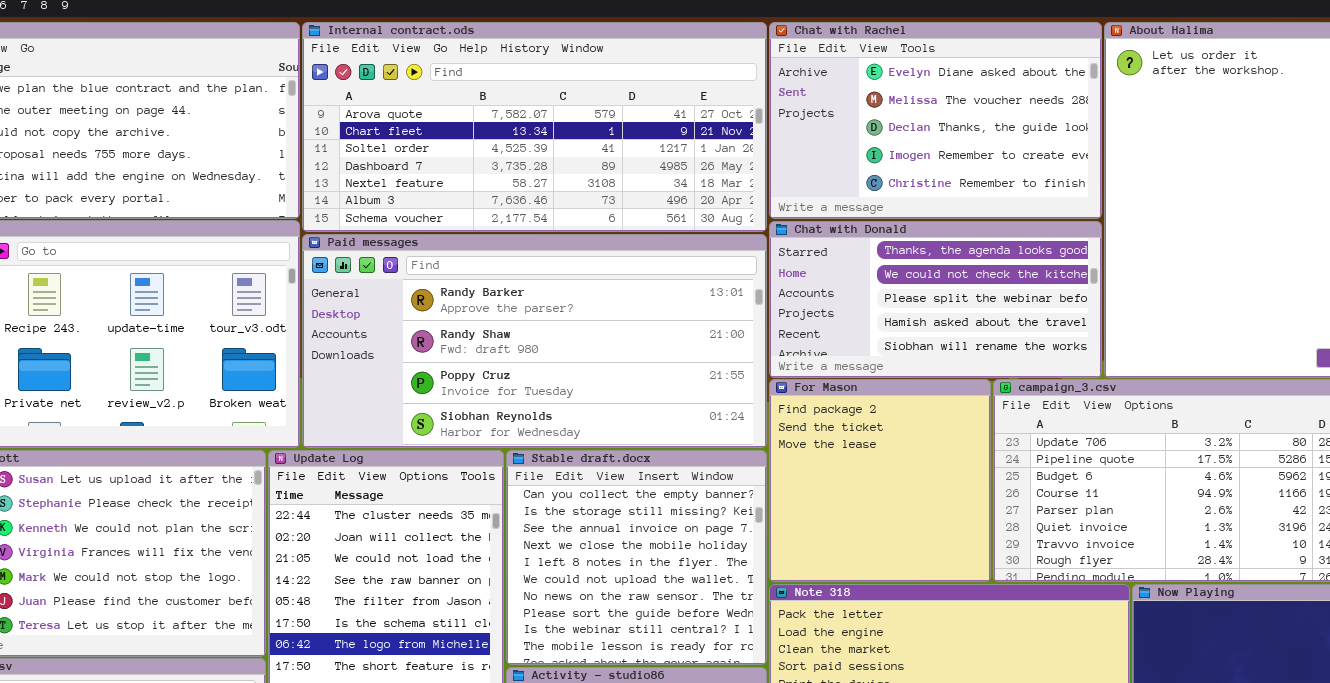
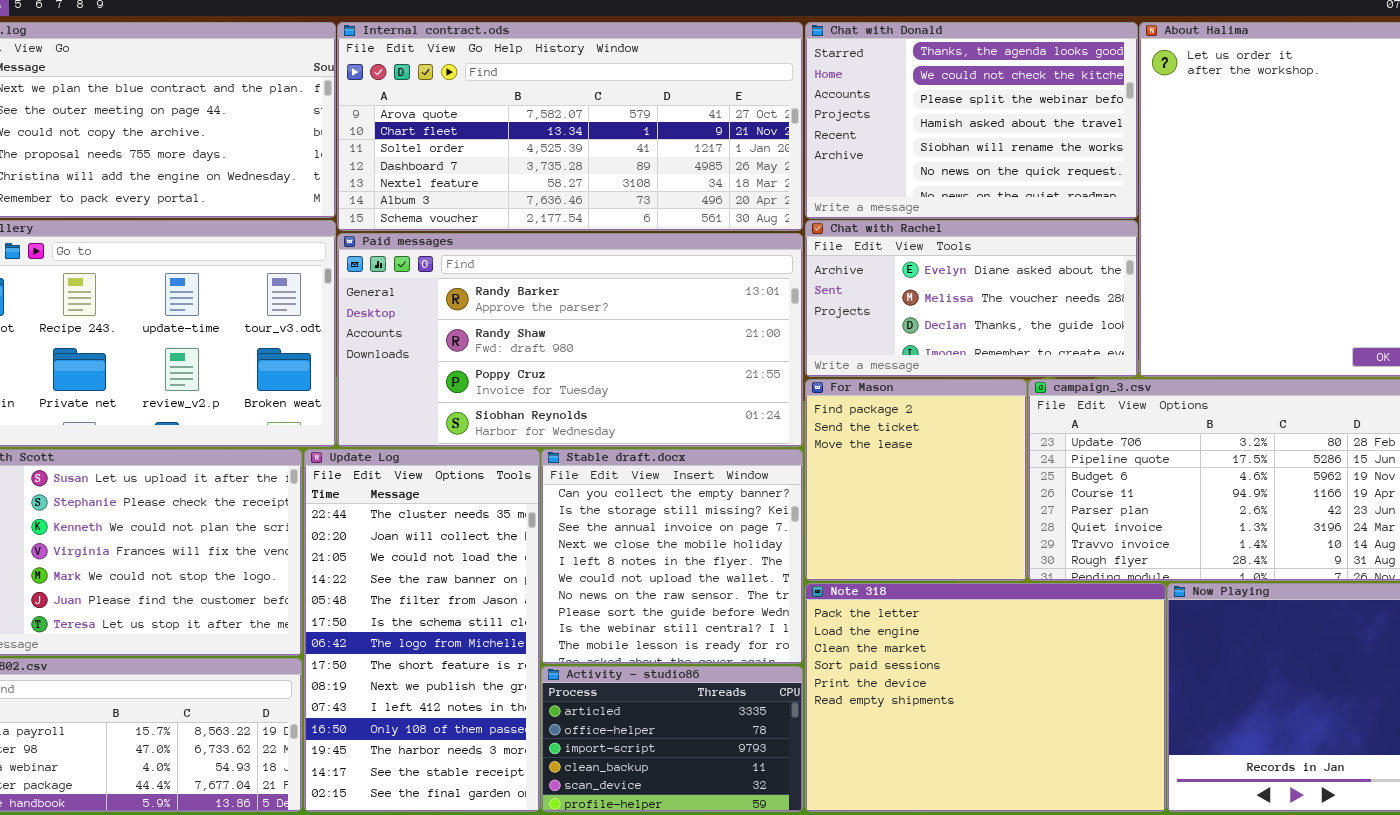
Chat with Rachel: [769,22,1102,219] -> [805,220,1138,377], moved, resized
Chat with Donald: [769,221,1102,378] -> [805,22,1138,219], moved, resized

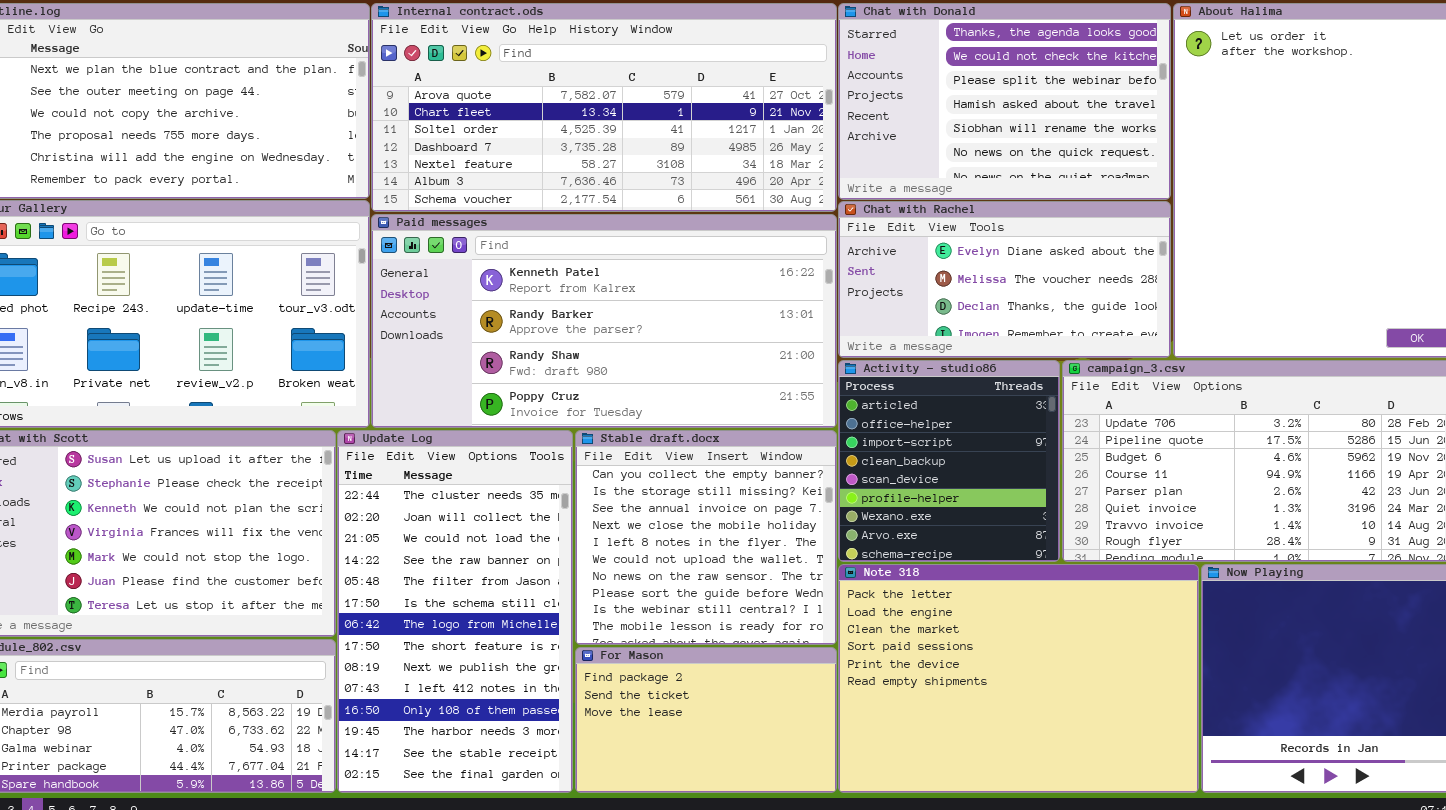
Paid messages: [337,233,803,447] -> [371,214,837,428], scrolled up 1 row
For Mason: [805,379,1027,581] -> [575,647,837,793], moved, resized
Activity - studio86: [541,666,803,812] -> [838,360,1060,562], moved, resized

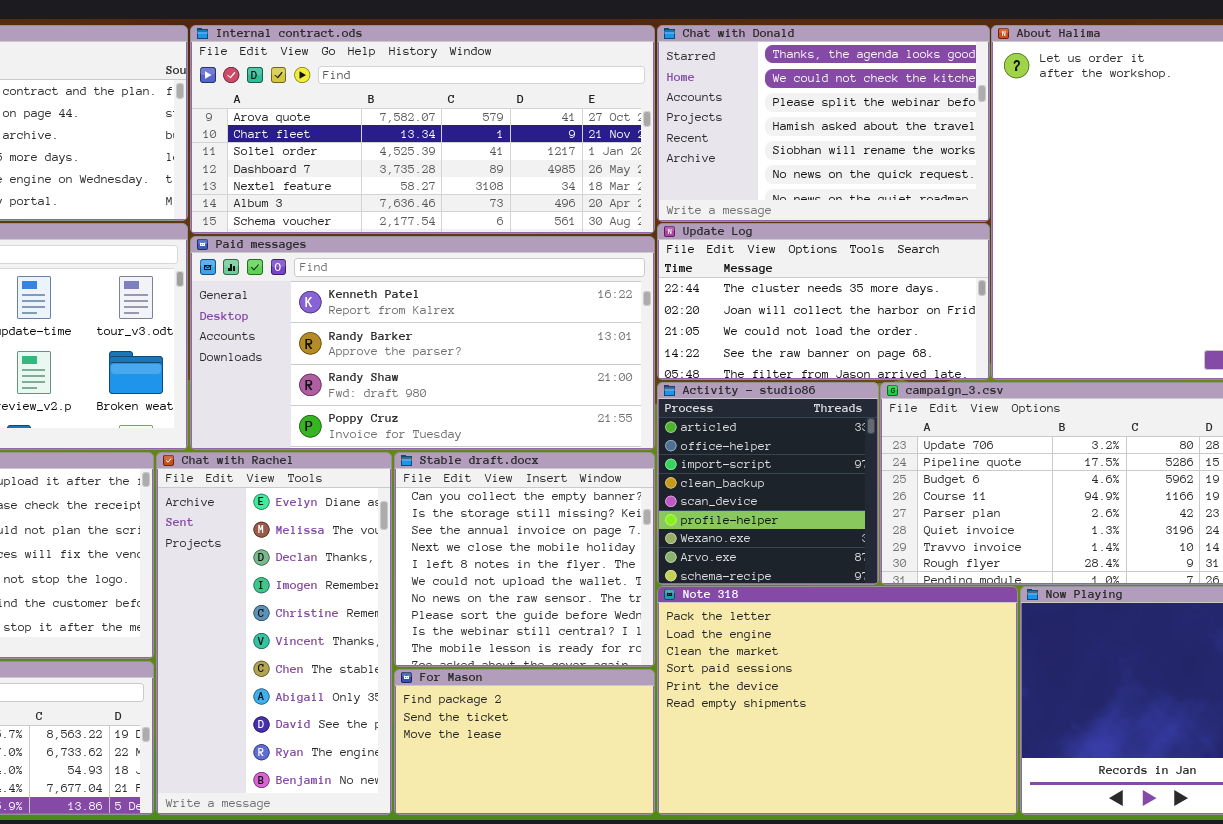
Chat with Rachel: [838,201,1171,358] -> [156,452,392,815], moved, resized
Update Log: [337,430,573,793] -> [657,223,990,380], moved, resized

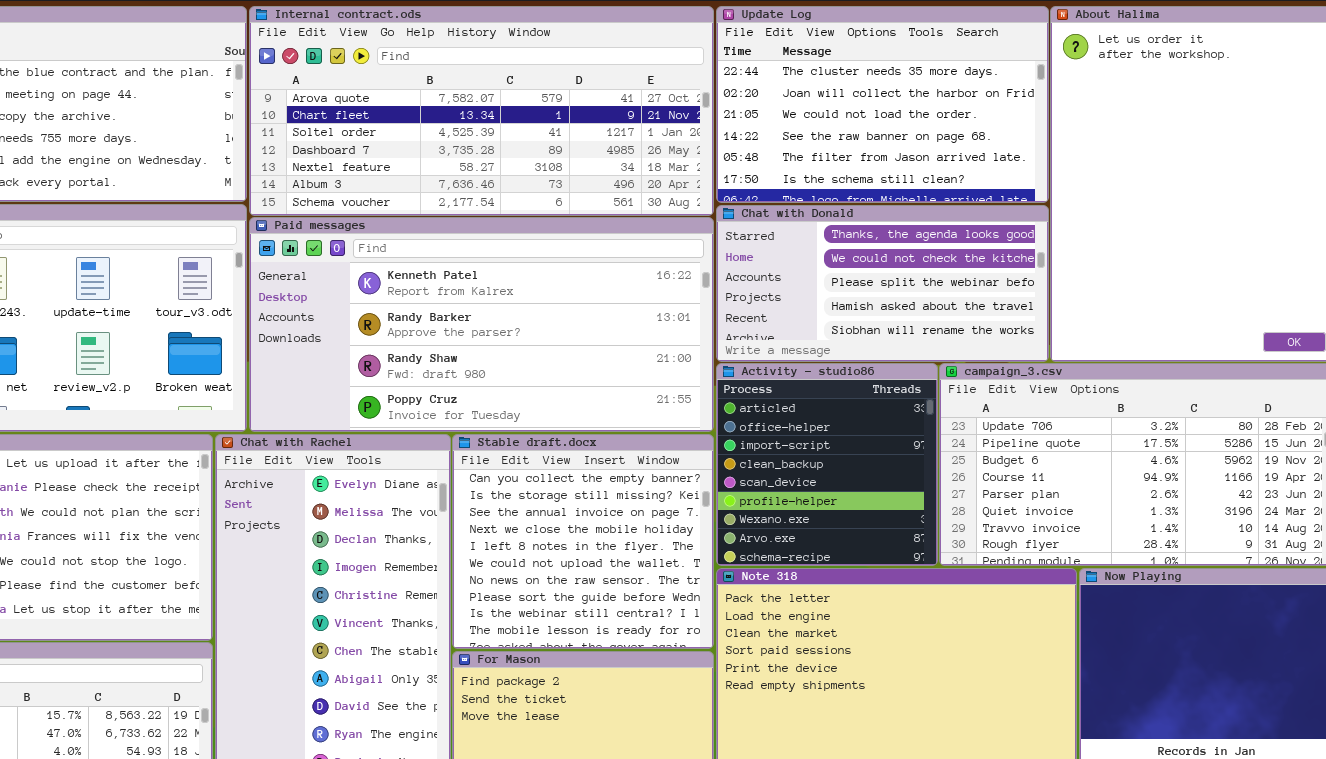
Chat with Donald: [657,25,990,222] -> [716,205,1049,362], moved, resized
Update Log: [657,223,990,380] -> [716,6,1049,203], moved, resized

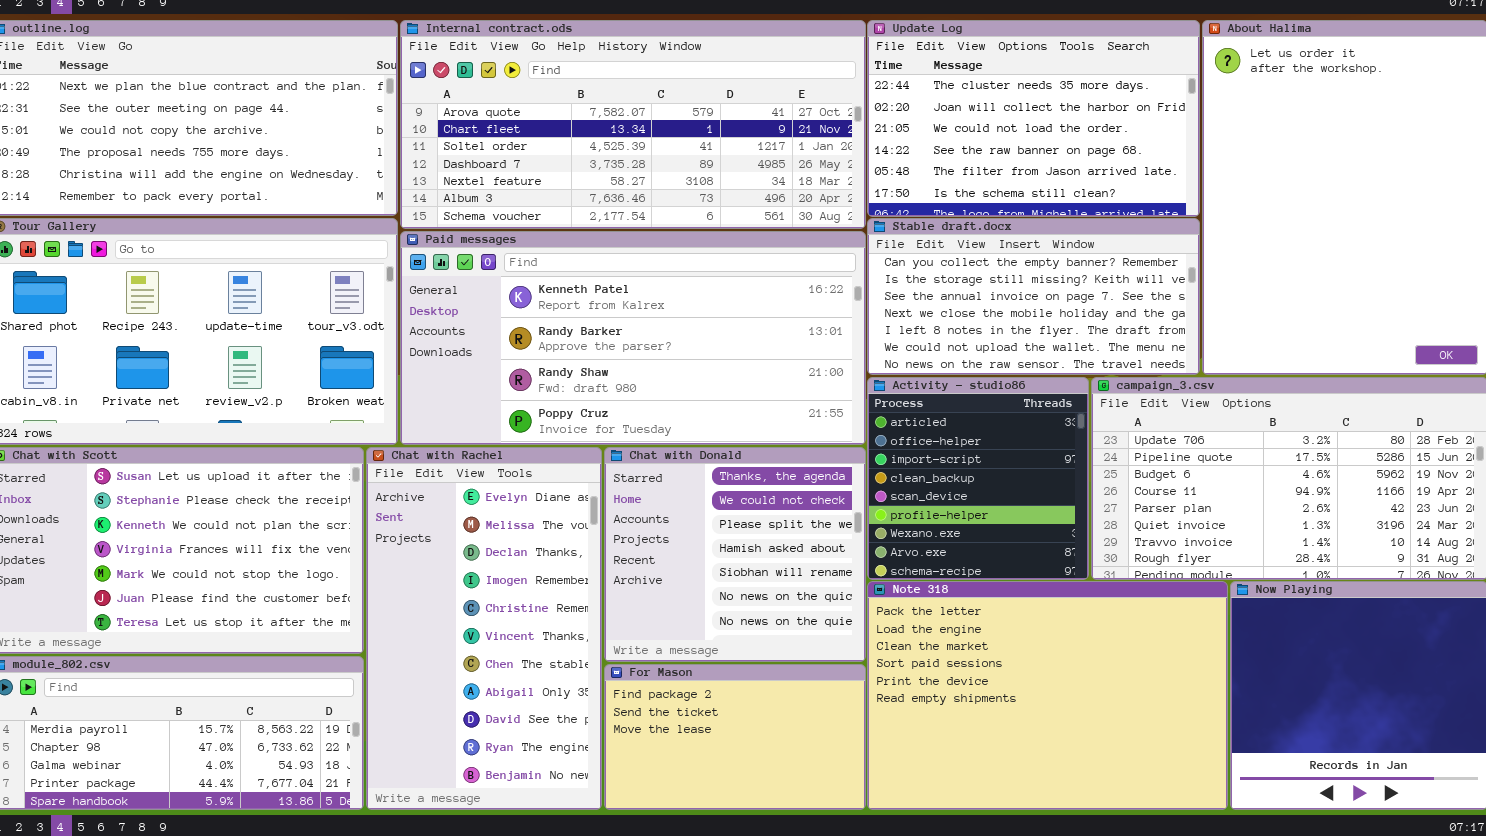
Chat with Donald: [716,205,1049,362] -> [604,447,866,662], moved, resized
Stable draft.docx: [452,434,714,649] -> [867,218,1200,375], moved, resized

